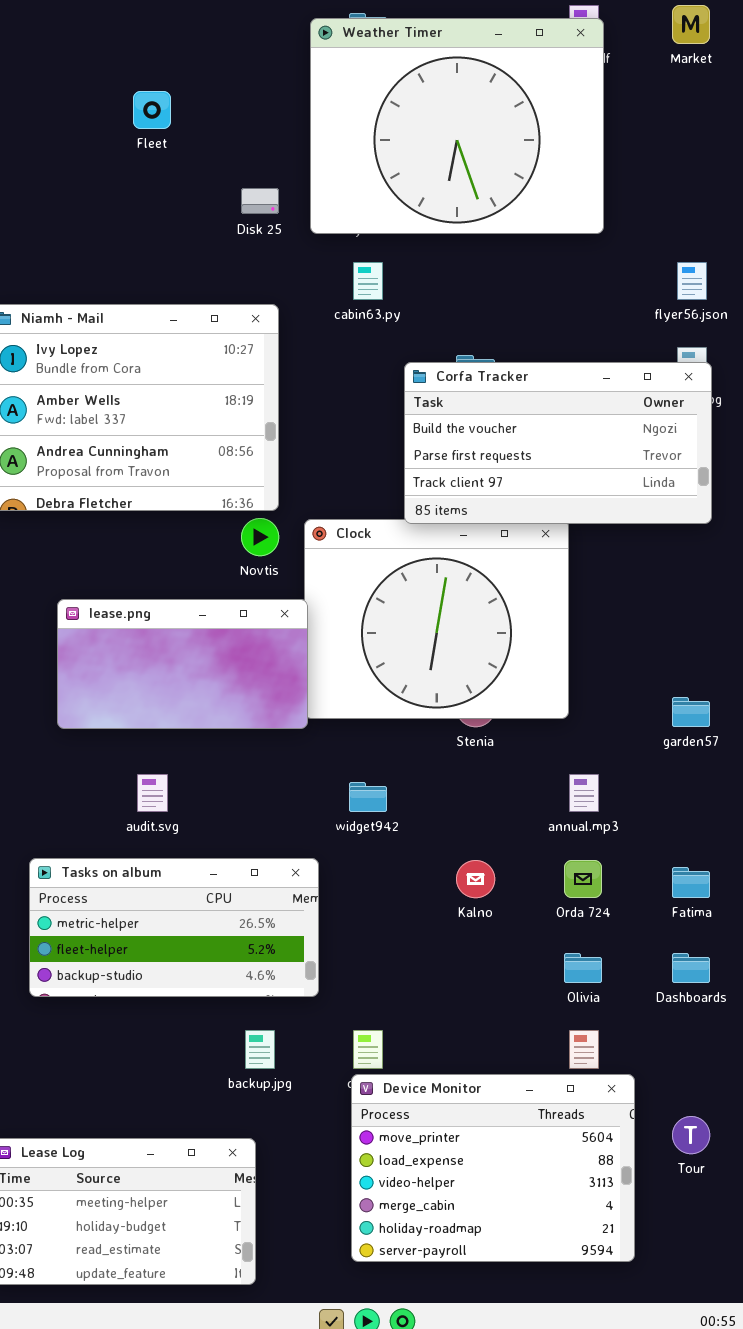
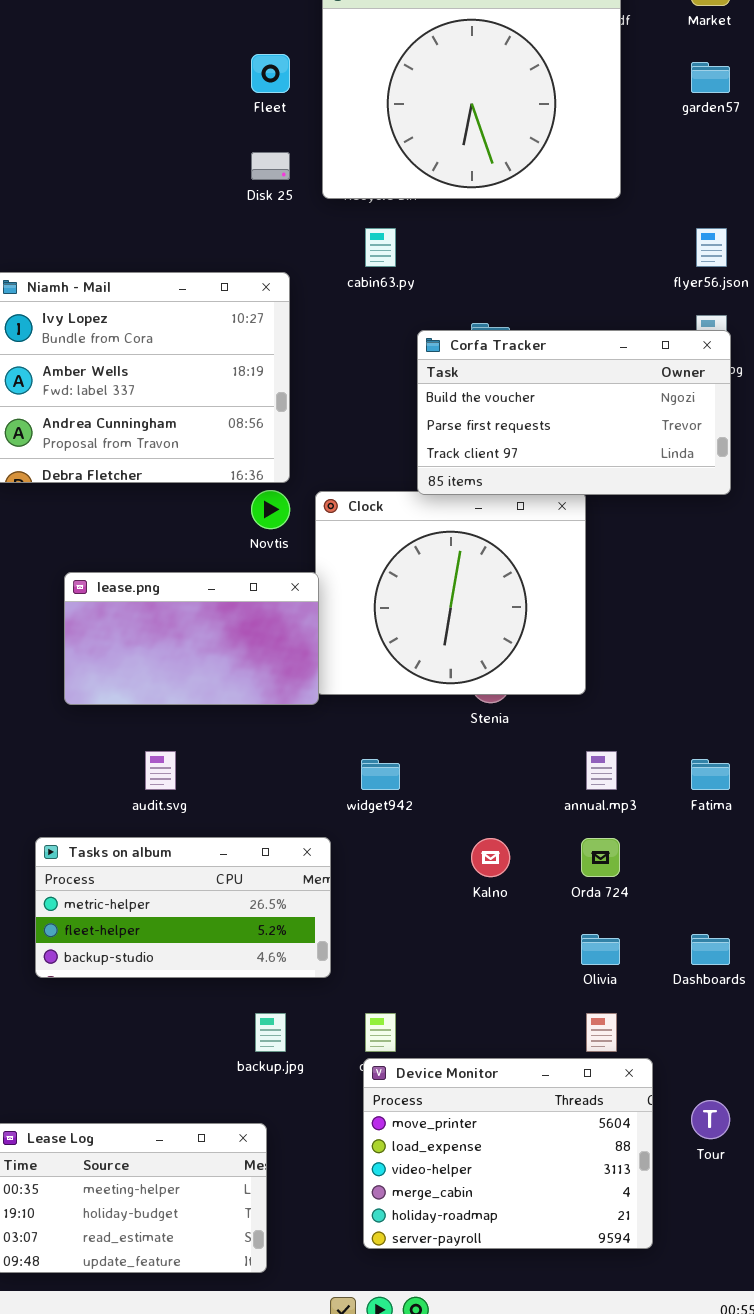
Fleet: [133,91,171,129] -> [251,54,290,93], moved
garden57: [672,697,710,727] -> [691,62,730,93], moved
Fatima: [672,867,710,898] -> [691,759,730,790], moved

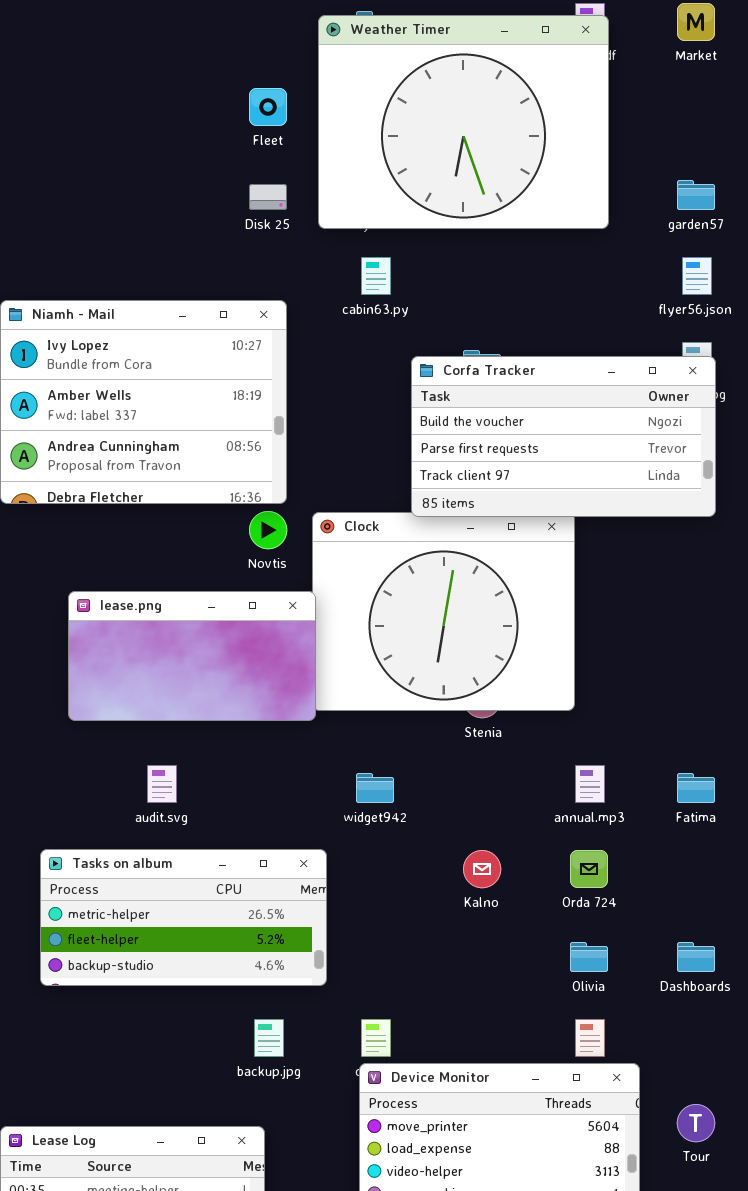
garden57: [691,62,730,93] -> [677,180,715,210], moved

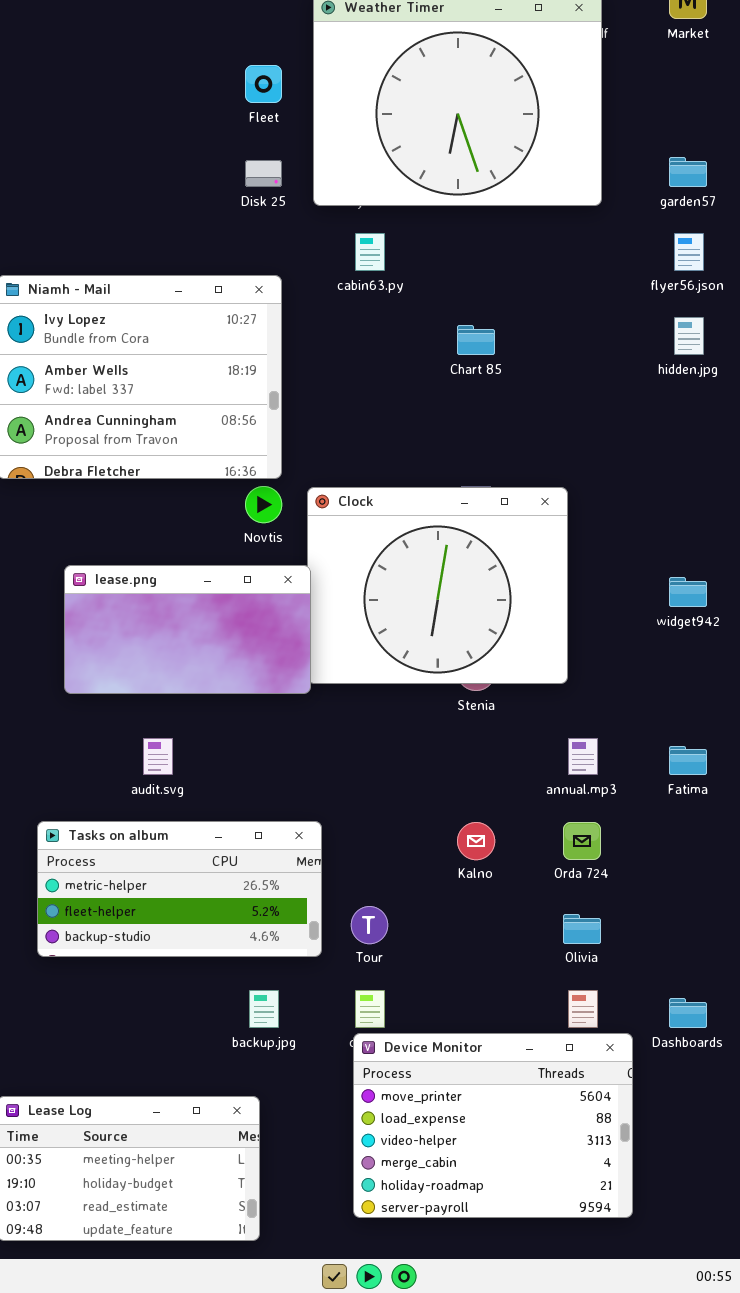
Corfa Tracker: [411,356,716,517] -> none, closed
widget942: [356,773,394,803] -> [669,577,707,607], moved
Dashboards: [677,942,715,972] -> [669,998,707,1028], moved
Tour: [677,1104,715,1142] -> [351,906,388,944], moved

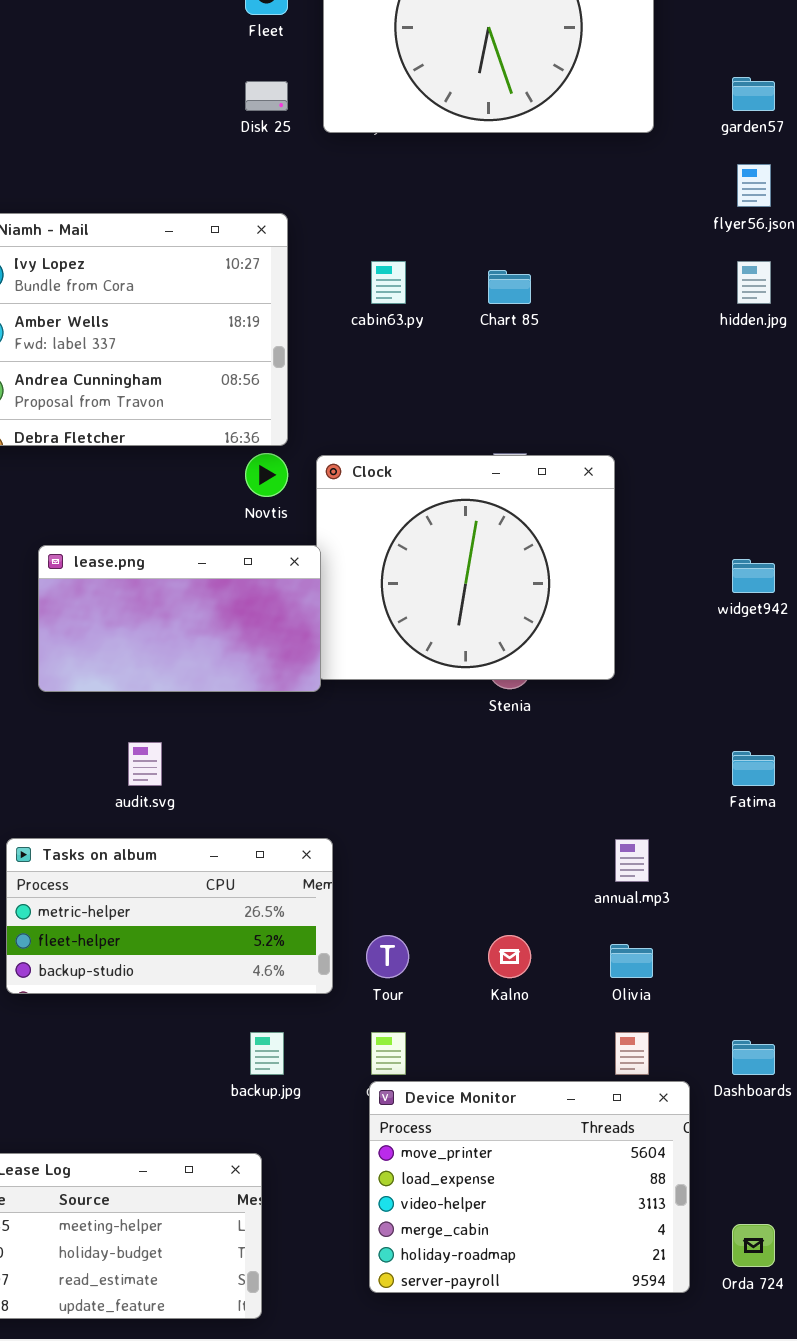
cabin63.py: [355,233,385,271] -> [371,261,406,304], moved
annual.mp3: [568,738,598,775] -> [615,839,649,882], moved
Kalno: [457,822,495,860] -> [488,935,531,978], moved
Orda 724: [563,822,601,860] -> [732,1224,775,1267], moved

